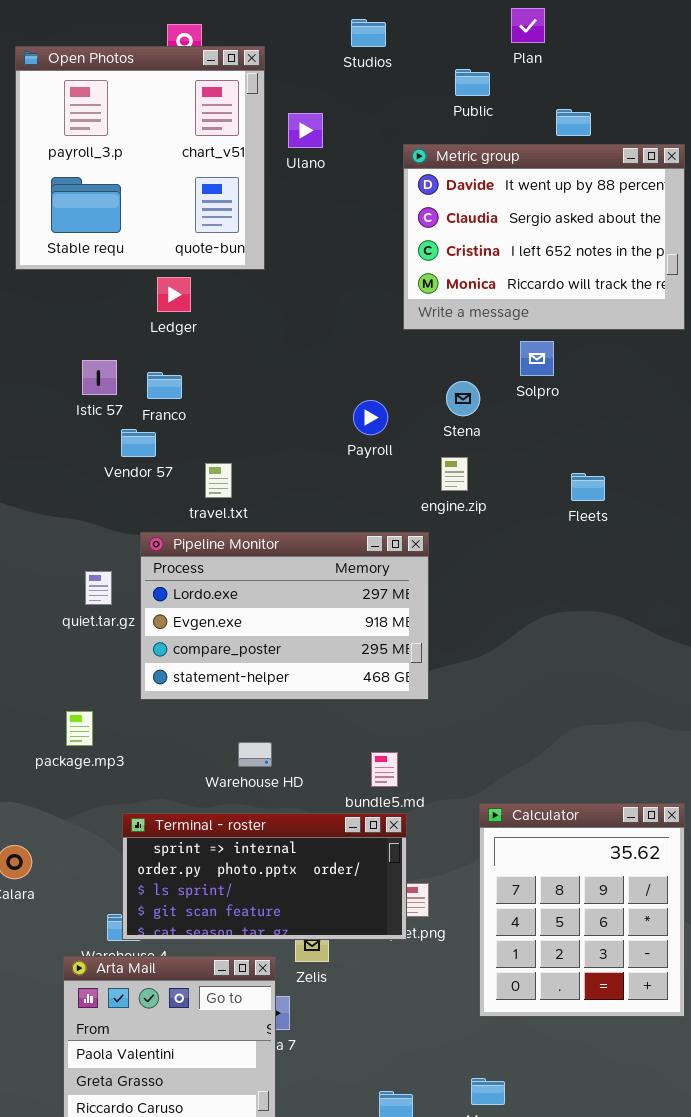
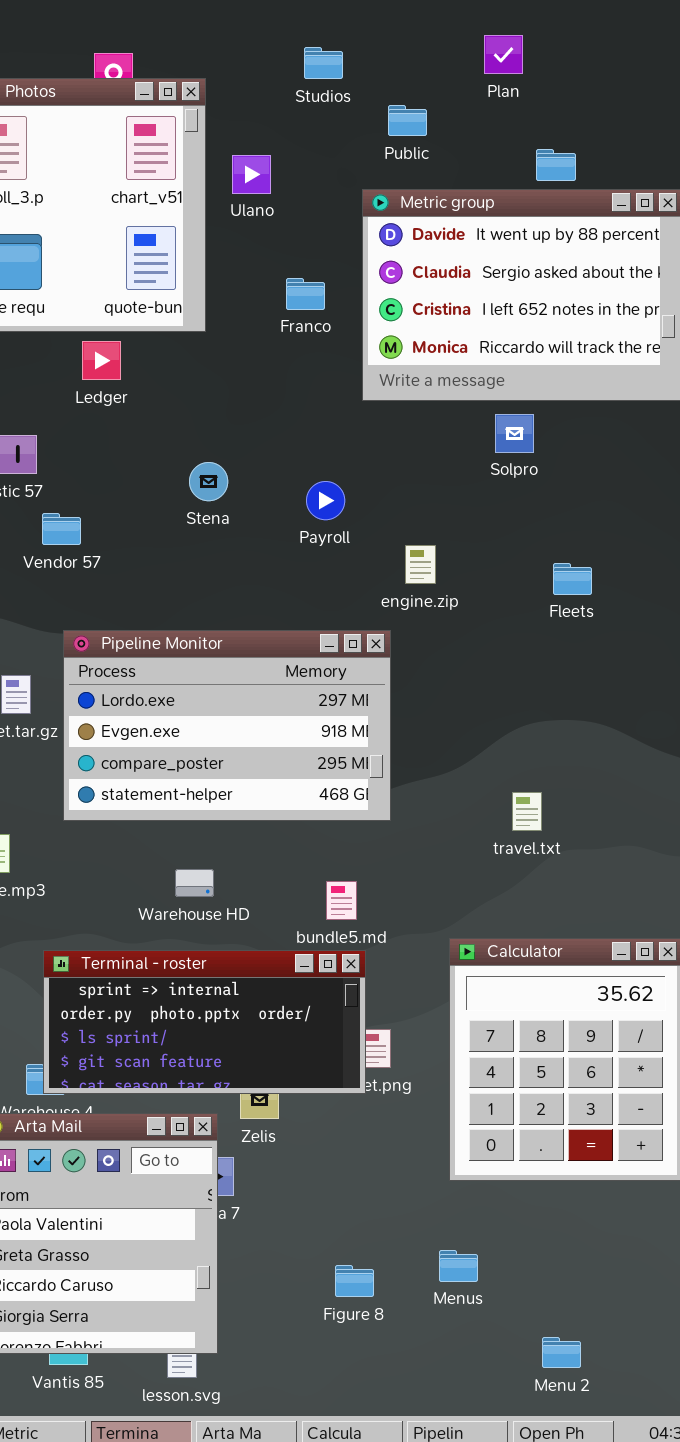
Public: [455,69,490,96] -> [388,105,427,136], moved
Franco: [147,372,182,399] -> [286,278,325,310], moved
Stena: [446,381,480,416] -> [189,462,228,501], moved
travel.txt: [205,463,232,498] -> [512,792,542,831], moved

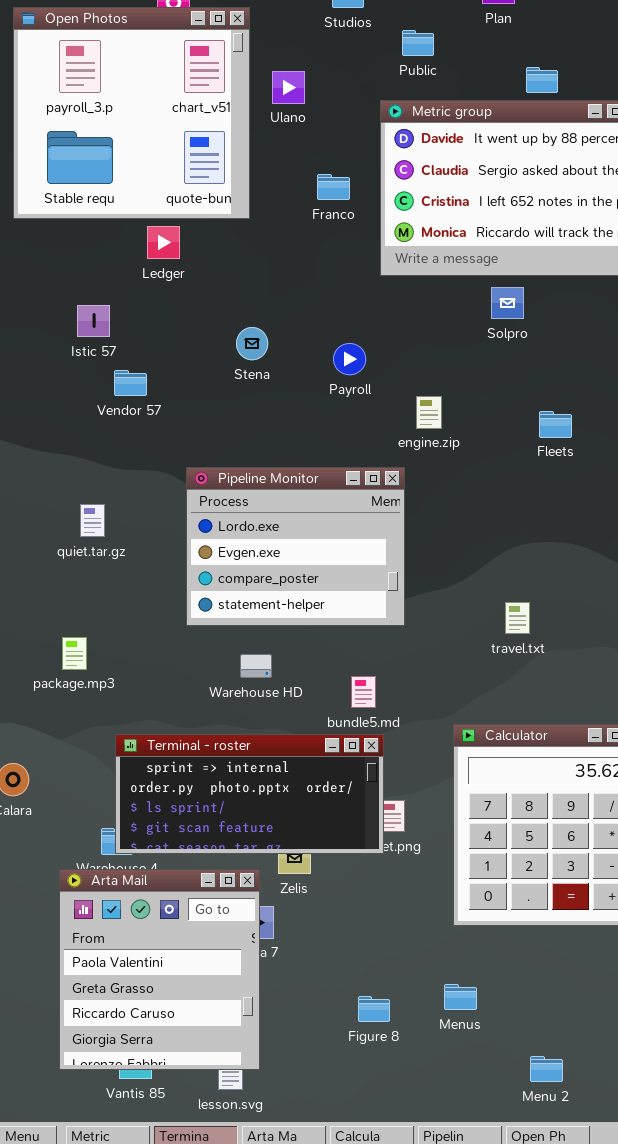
Pipeline Monitor: [63,630,391,821] -> [186,467,405,626], resized
Warehouse HD: [175,869,214,897] -> [240,654,272,678], moved

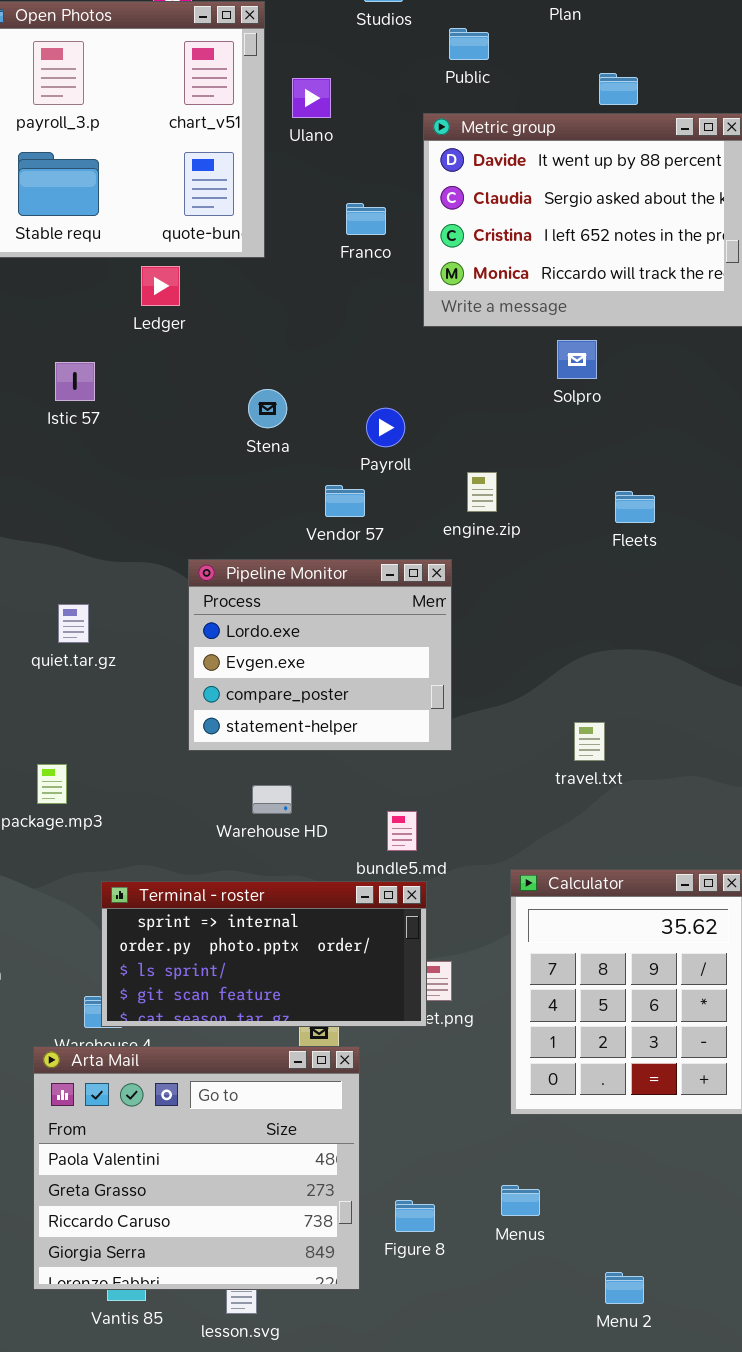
Vendor 57: [114,370,147,396] -> [325,485,365,517], moved
Arta Mail: [59,869,260,1070] -> [33,1046,360,1290], resized

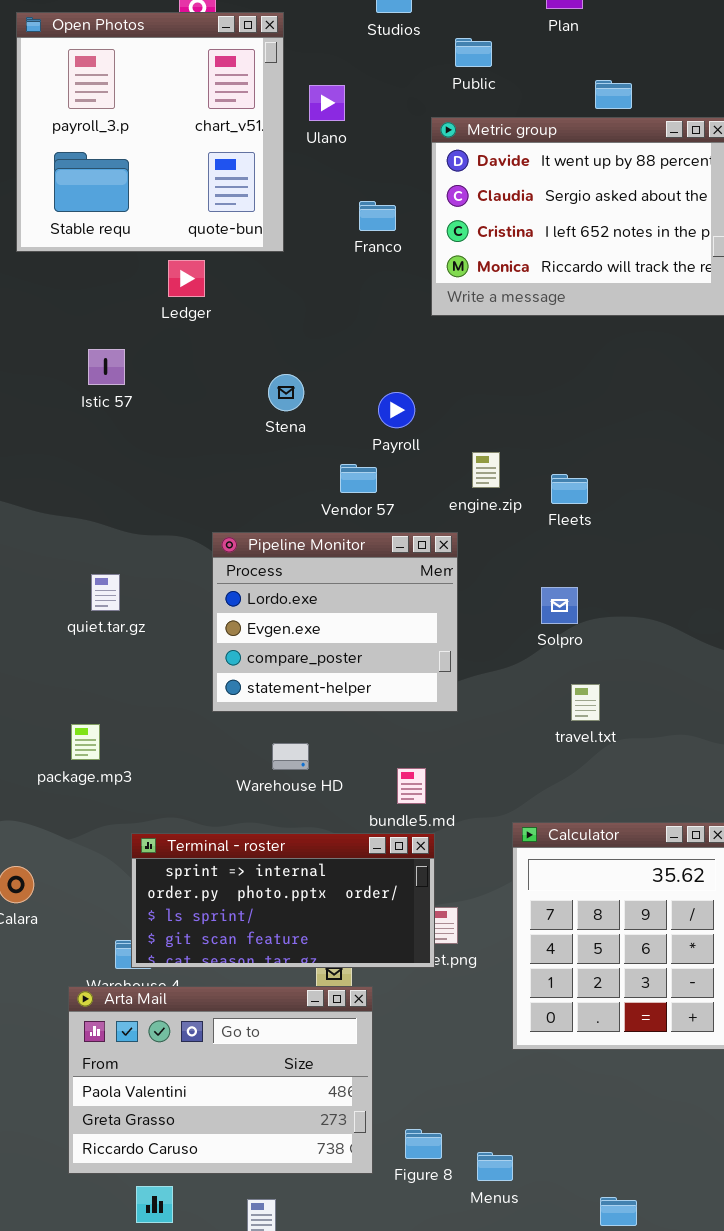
Solpro: [557,340,597,379] -> [541,587,578,624], moved
Fleets: [615,491,655,523] -> [551,474,588,504], moved
Arta Mail: [33,1046,360,1290] -> [68,986,373,1174], resized
Menus: [501,1185,540,1216] -> [477,1152,513,1181], moved

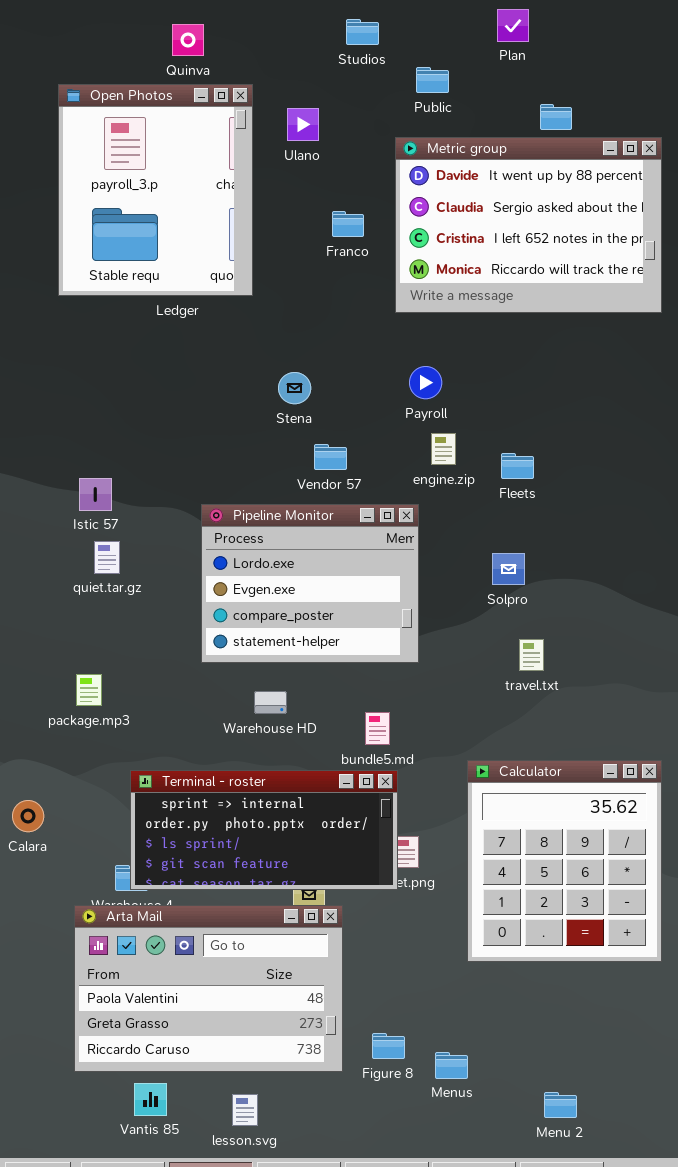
Open Photos: [16,12,284,252] -> [58,84,253,296], moved, resized
Istic 57: [88,349,125,385] -> [79,478,112,511], moved
Stena: [268,374,304,411] -> [278,372,311,404], moved
Payroll: [378,392,415,428] -> [409,366,442,399], moved

